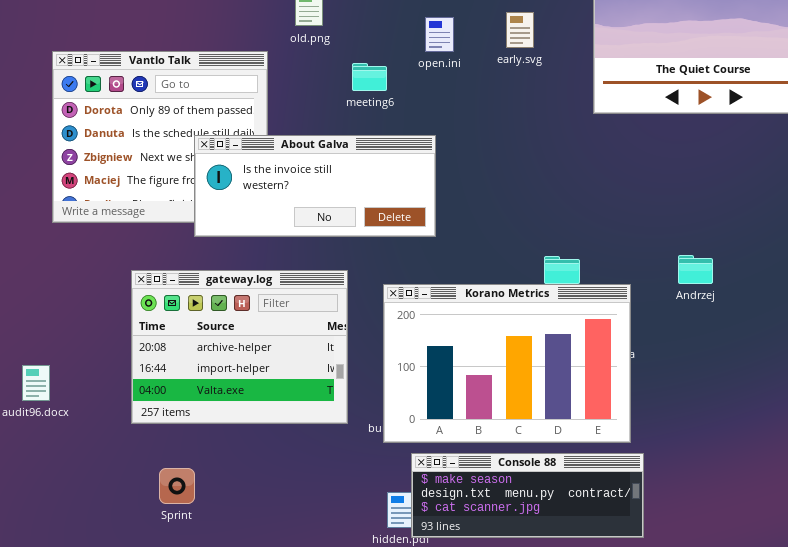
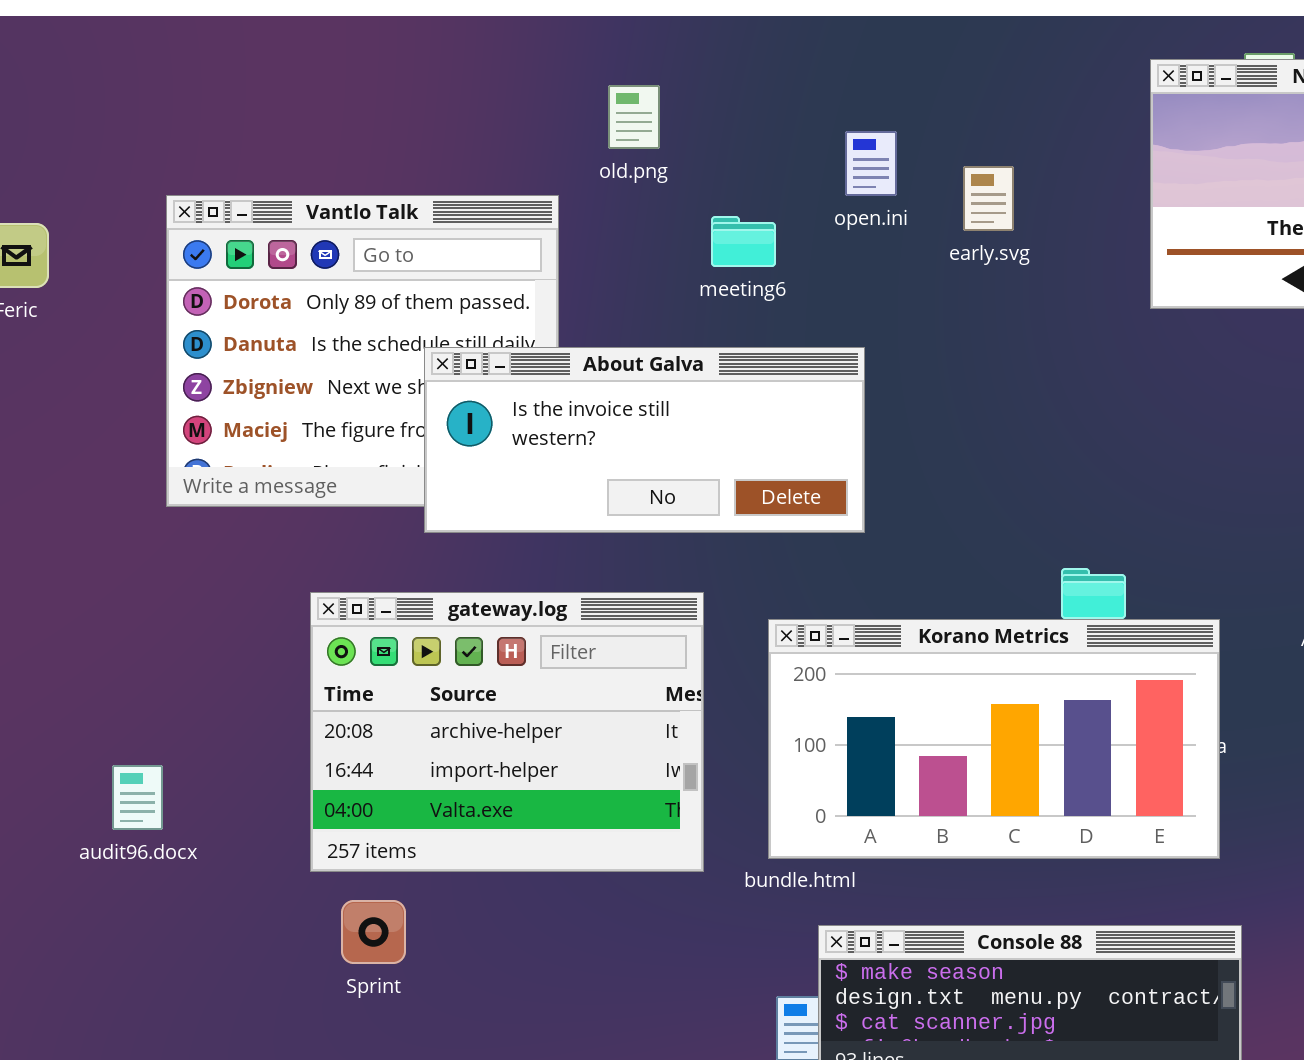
early.svg: [506,12,534,48] -> [963,166,1014,231], moved
Korano Metrics: [383,284,631,443] -> [768,619,1220,859], resized
Sprint: [159,468,195,504] -> [341,900,406,964], moved

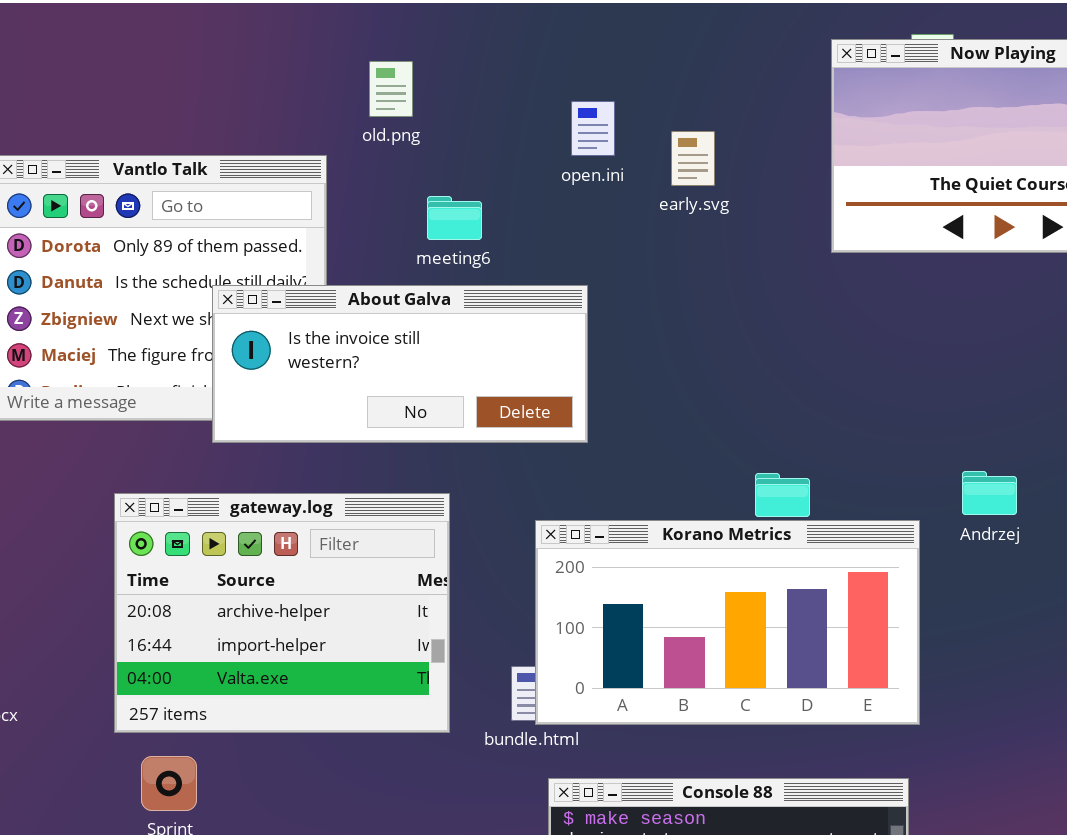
meeting6: [711,216,776,267] -> [427,196,482,240], moved
Korano Metrics: [768,619,1220,859] -> [535,520,920,725], moved

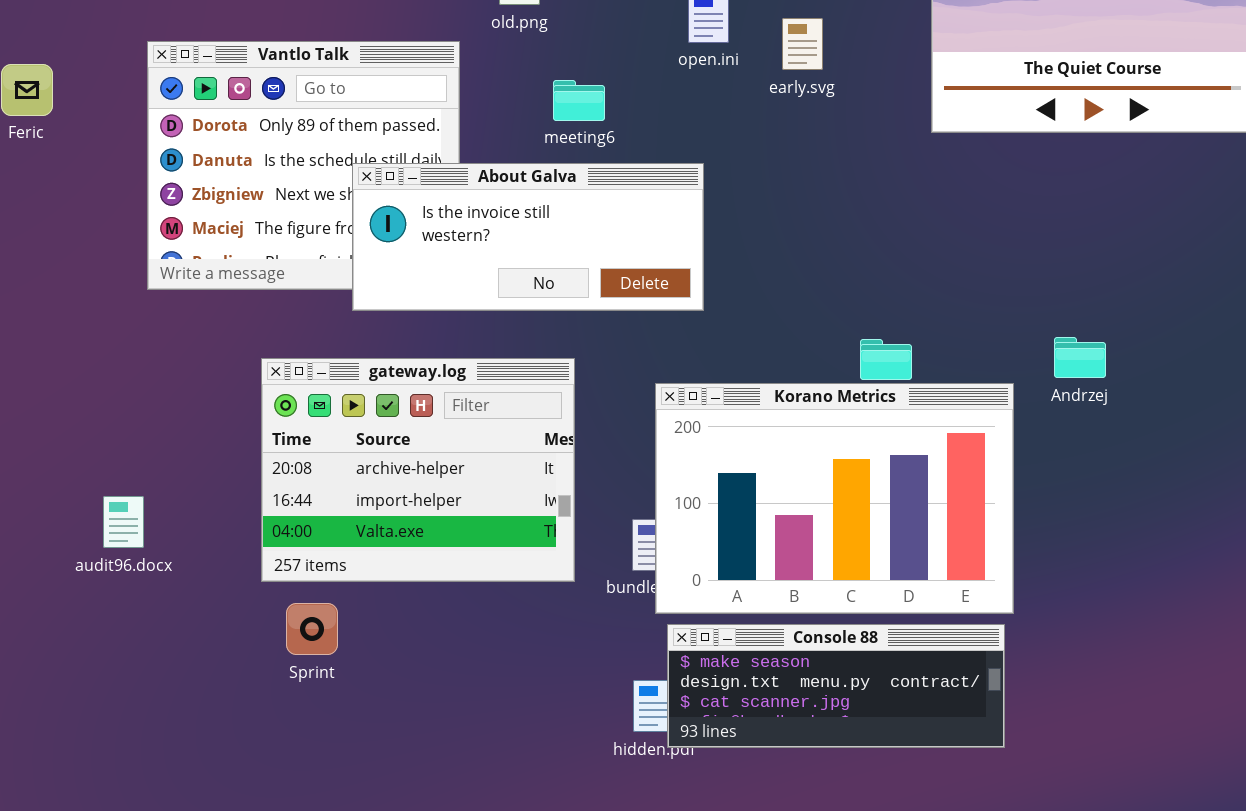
Korano Metrics: [535,520,920,725] -> [655,383,1014,614], resized

